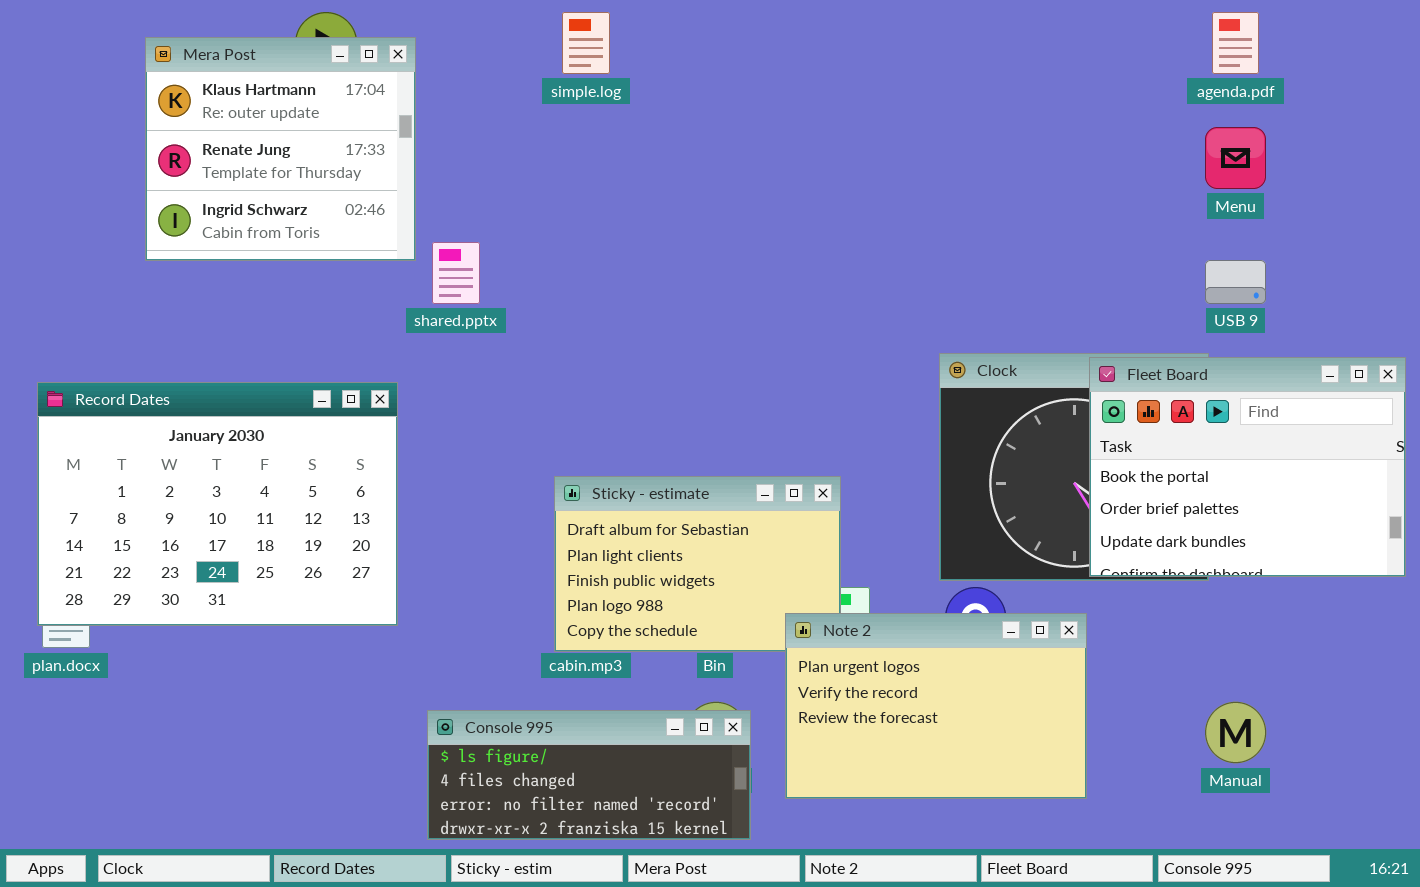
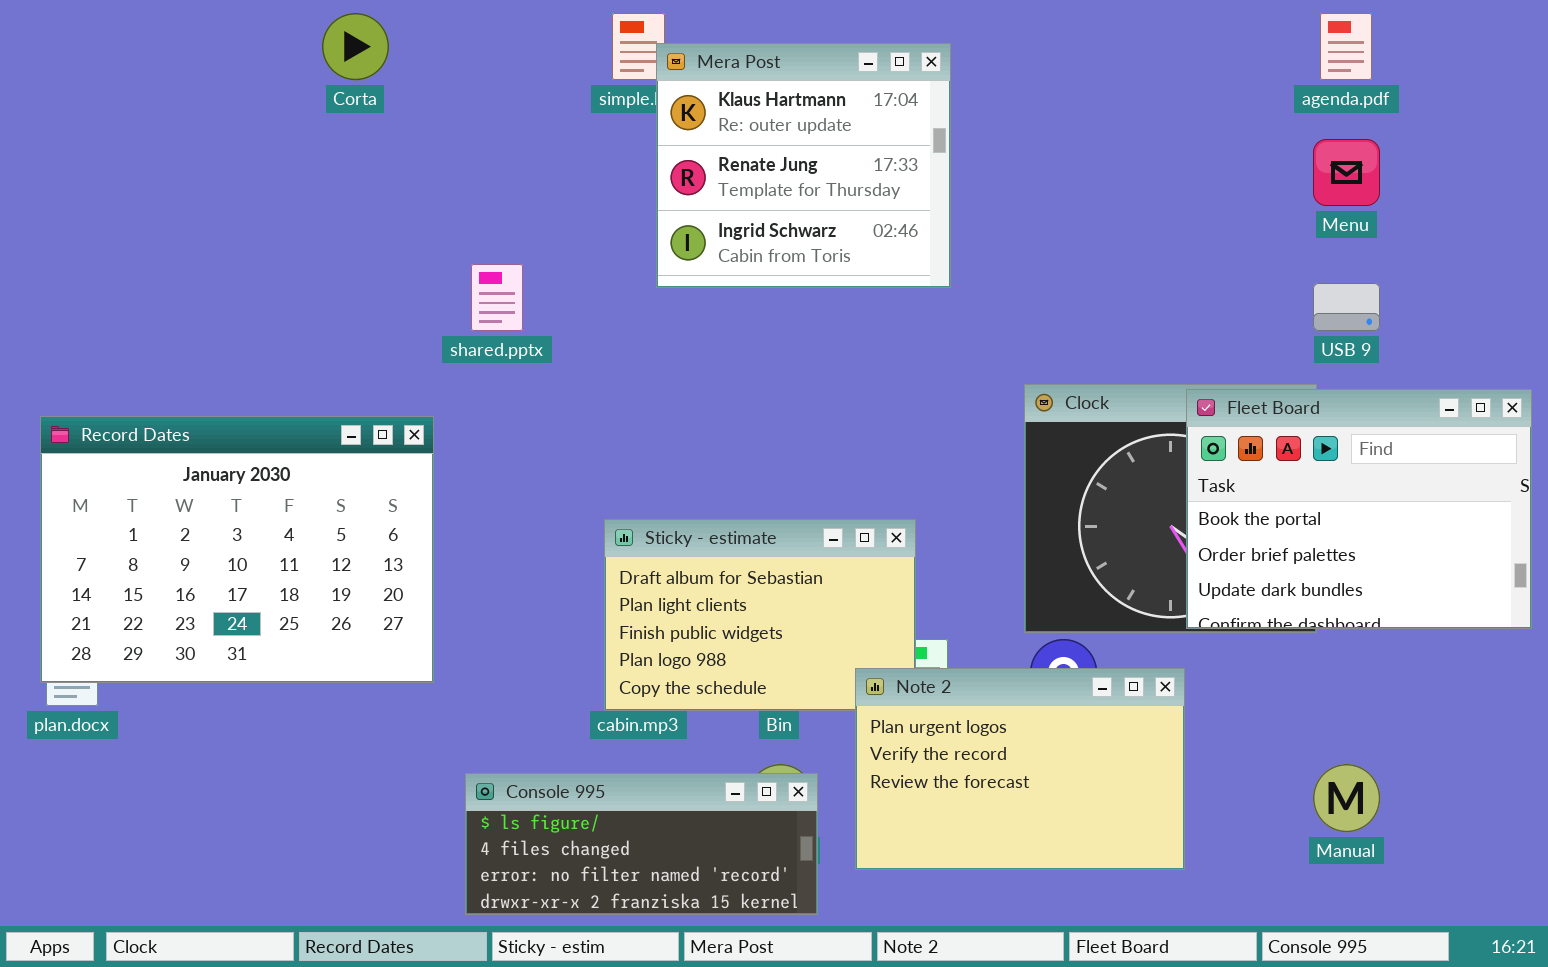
Mera Post: [145,37,416,261] -> [656,43,951,288], moved

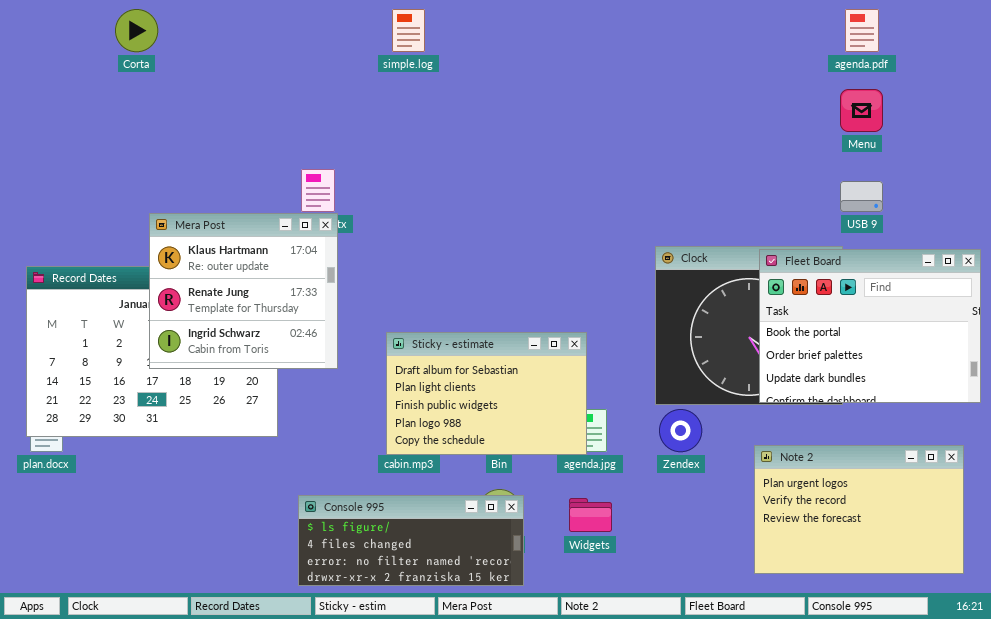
Corta: [322,13,389,80] -> [115,9,158,52], moved
Mera Post: [656,43,951,288] -> [149,213,338,369], moved
Note 2: [855,668,1185,870] -> [754,445,964,574], moved

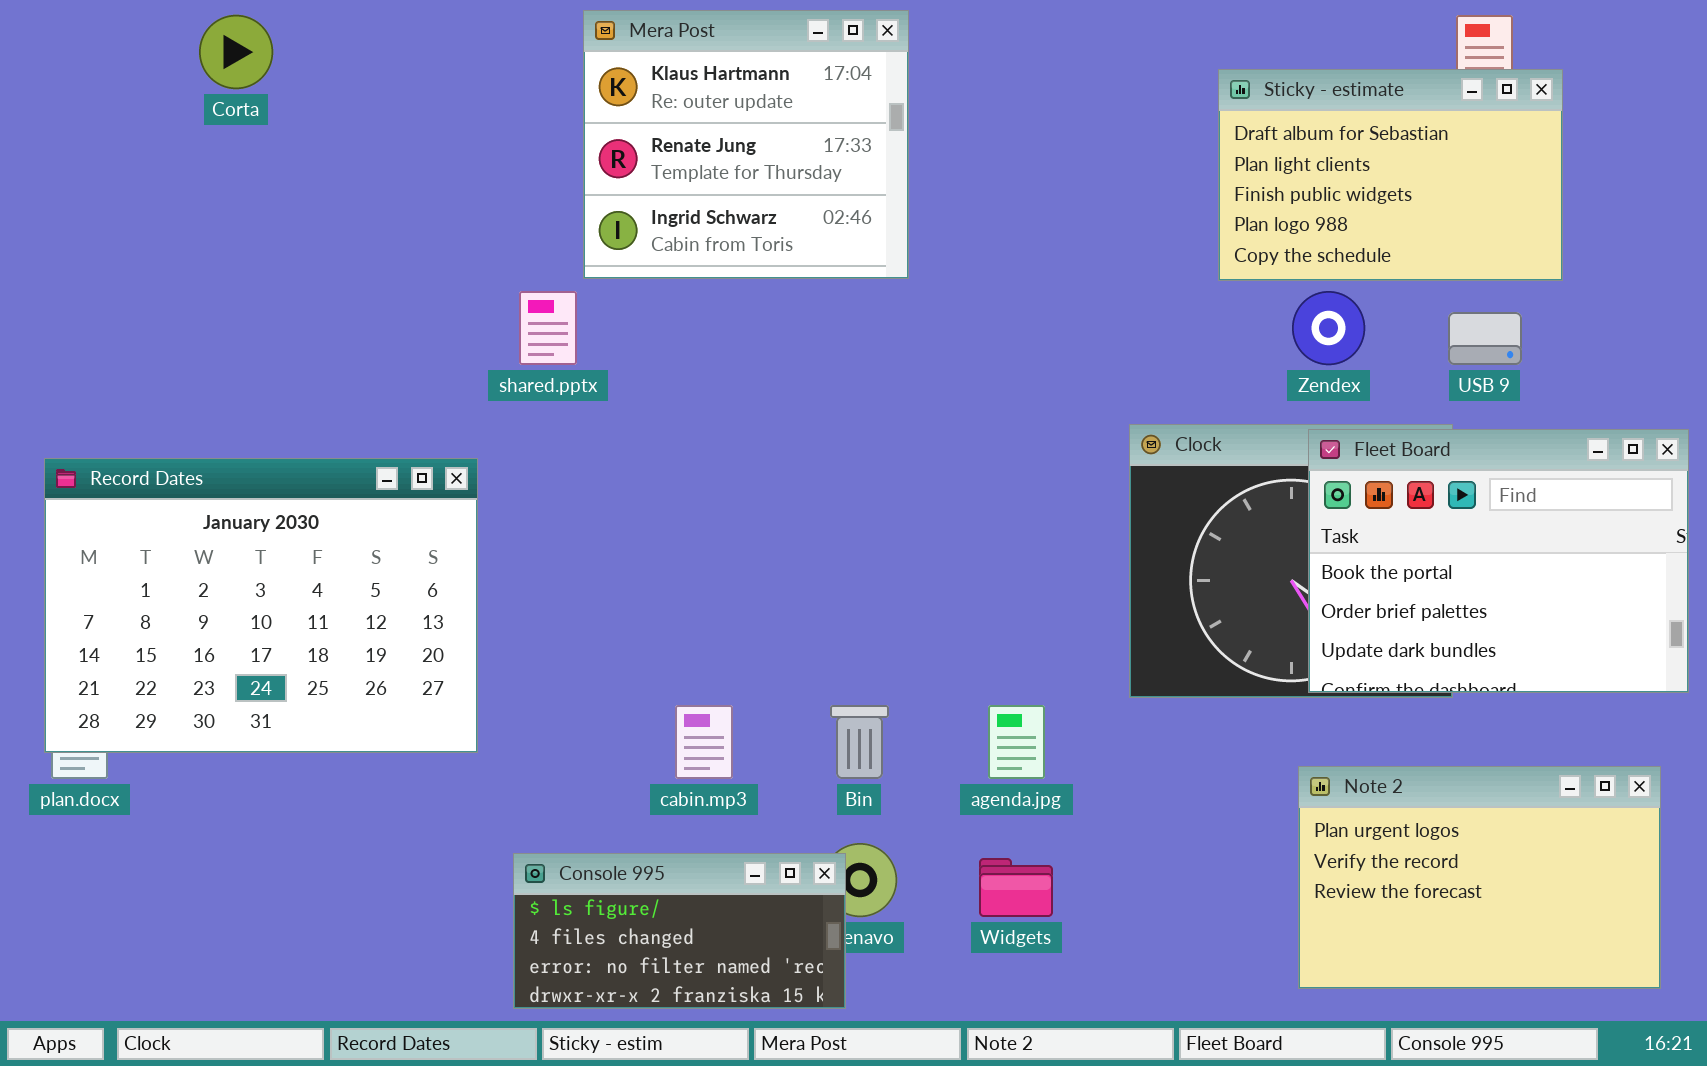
Mera Post: [149,213,338,369] -> [583,10,909,279], moved
Sticky - estimate: [386,332,587,455] -> [1218,69,1563,281], moved
Zendex: [659,409,702,452] -> [1292,291,1365,365], moved
Console 995: [298,495,524,586] -> [513,853,846,1009], resized

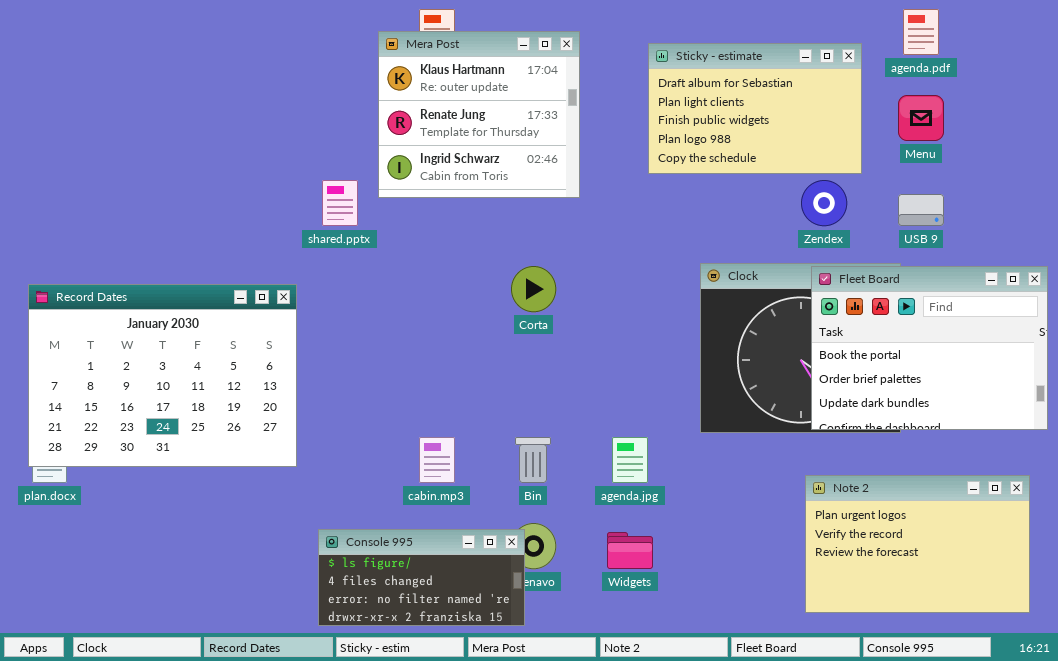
Mera Post: [583,10,909,279] -> [378,31,580,198], moved
Corta: [199,15,273,89] -> [511,266,556,312], moved
Sticky - estimate: [1218,69,1563,281] -> [648,43,862,174], moved

